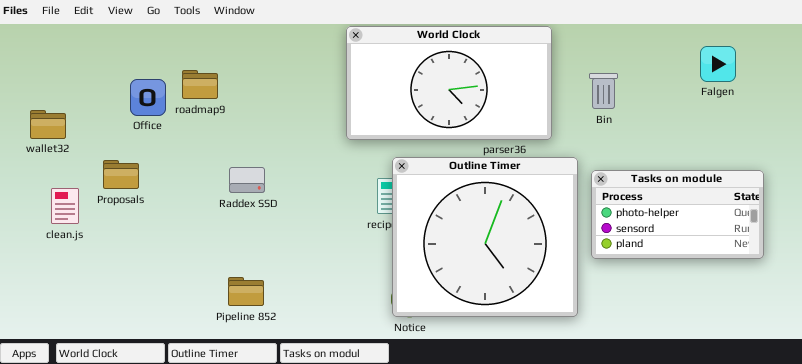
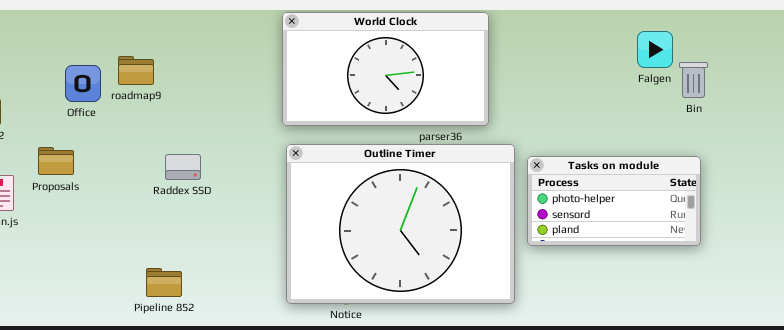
Bin: [589,73,618,109] -> [679,62,708,98], moved
Outline Timer: [392,157,578,317] -> [286,144,515,304], resized
Pipeline 852: [228,277,264,306] -> [146,268,182,297], moved

